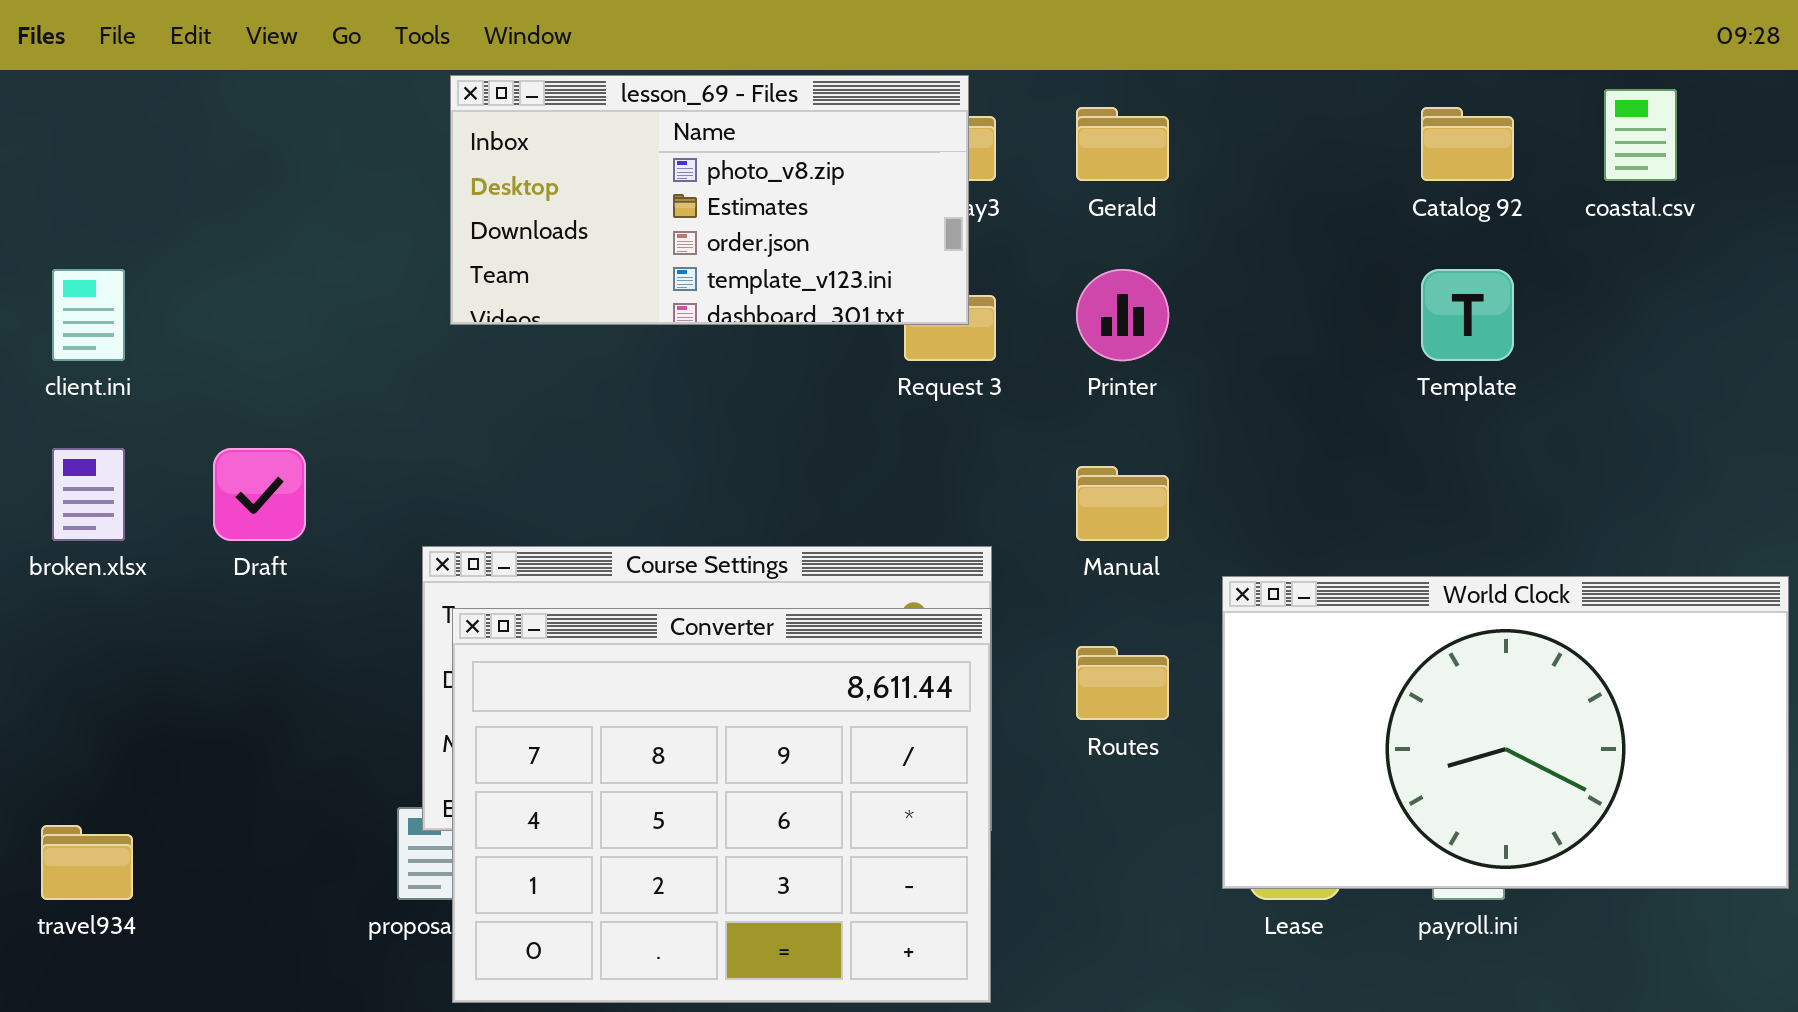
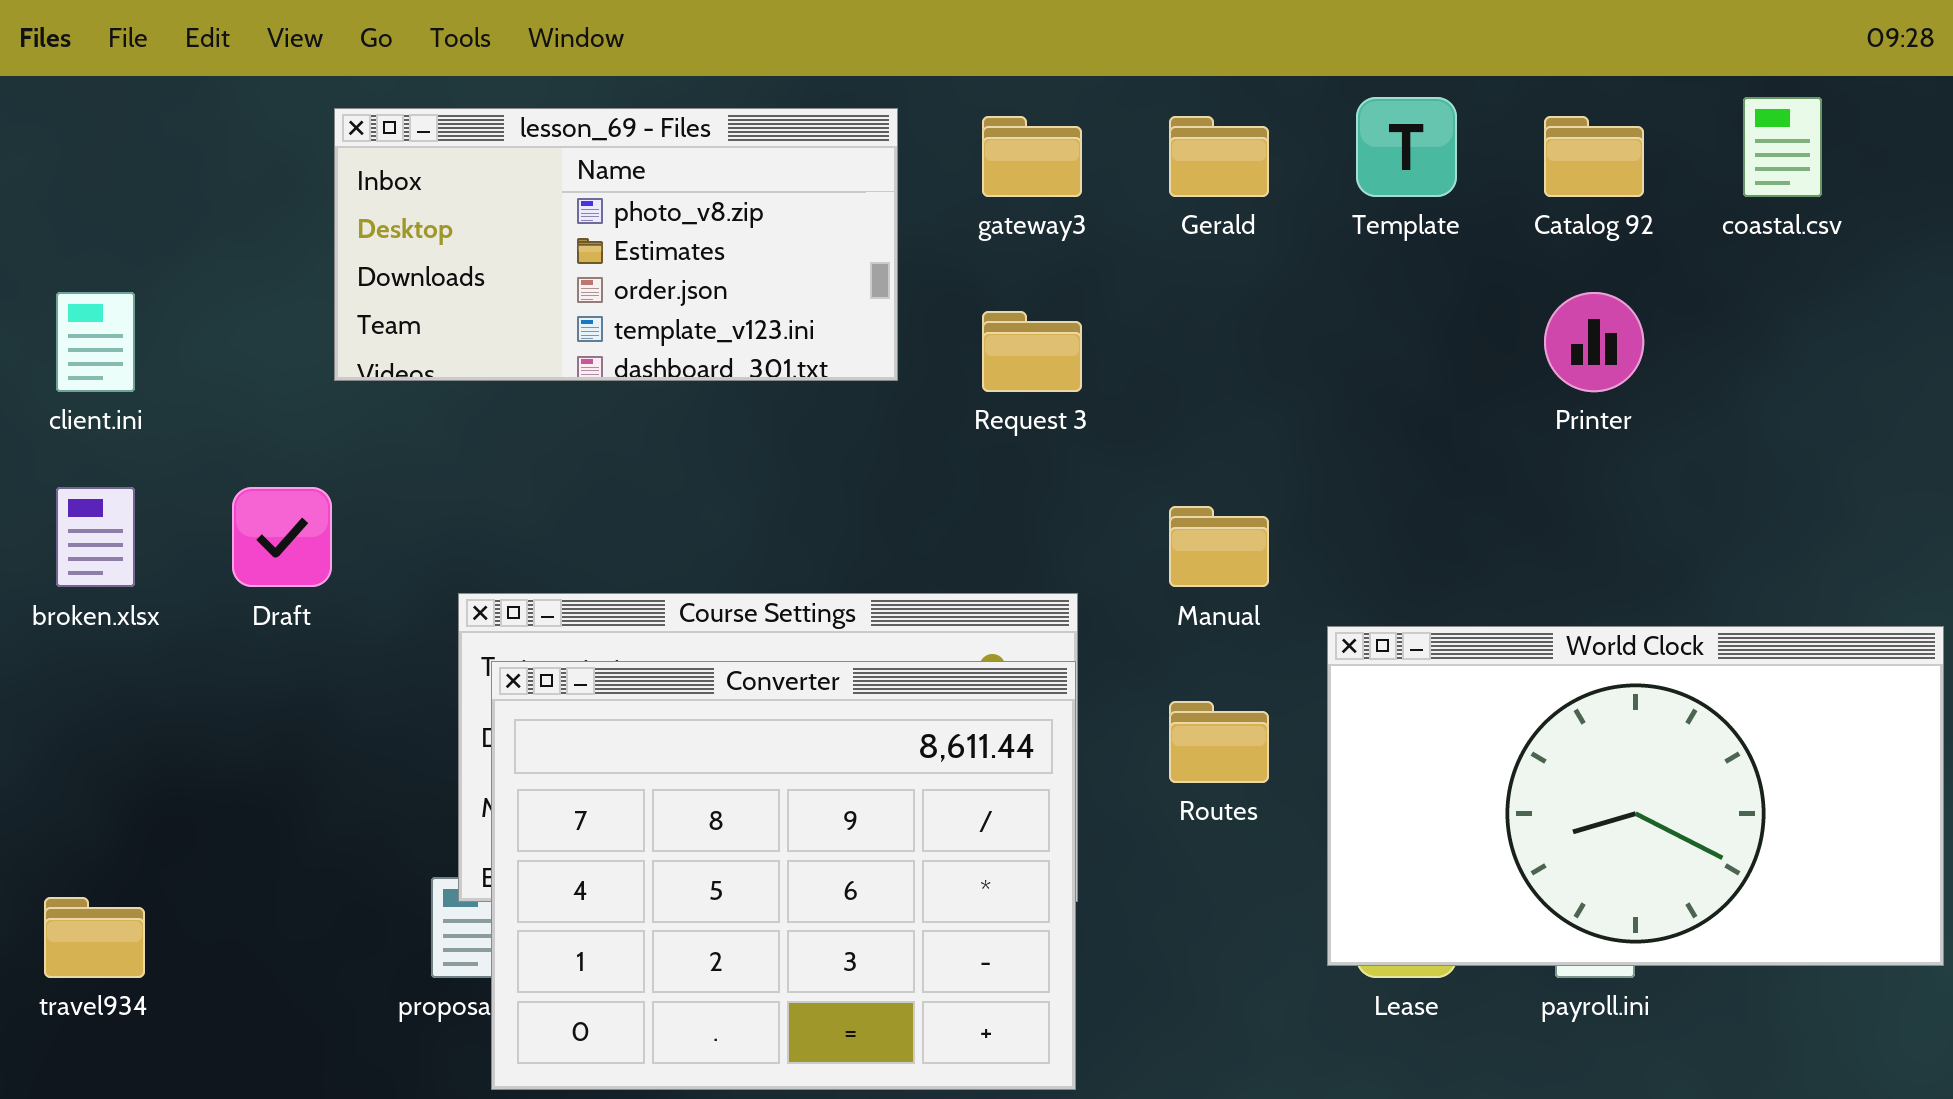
lesson_69 - Files: [450,75,969,325] -> [334,108,898,381], moved
Printer: [1076,269,1169,361] -> [1544,292,1644,392], moved
Template: [1421,269,1514,361] -> [1356,97,1457,197], moved

